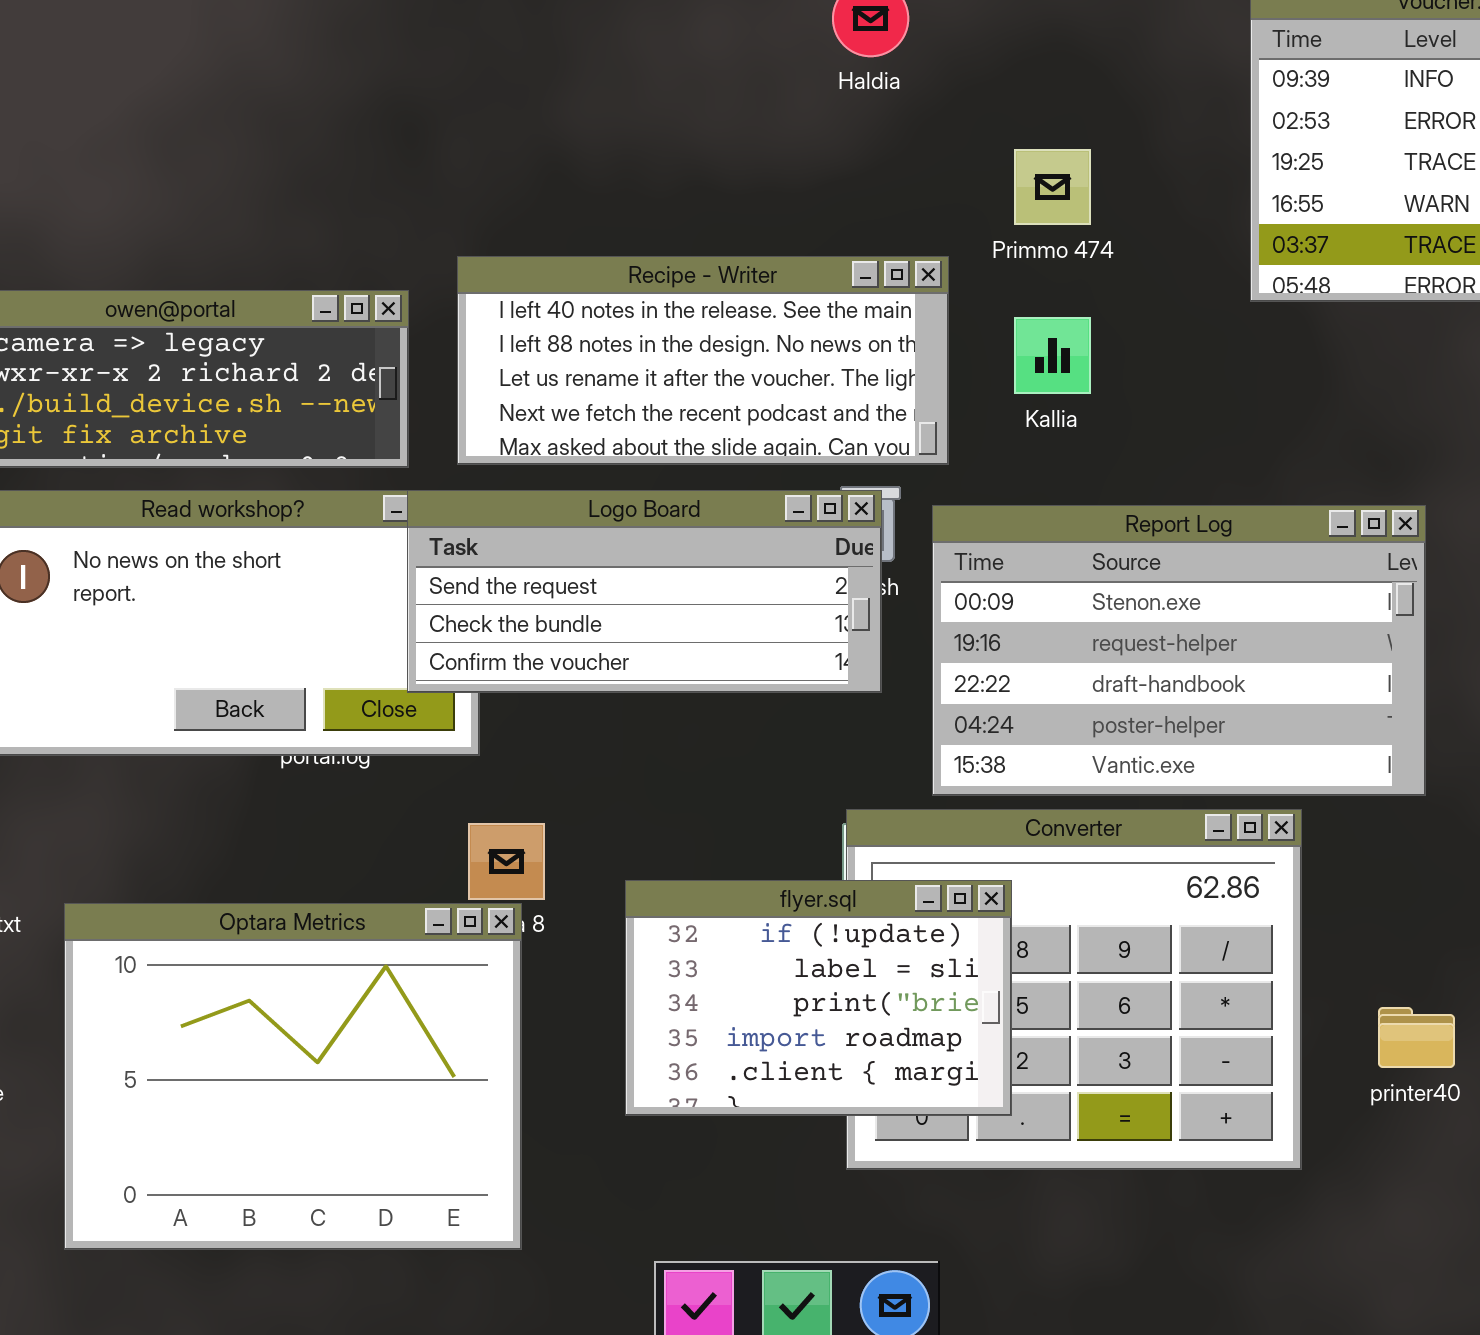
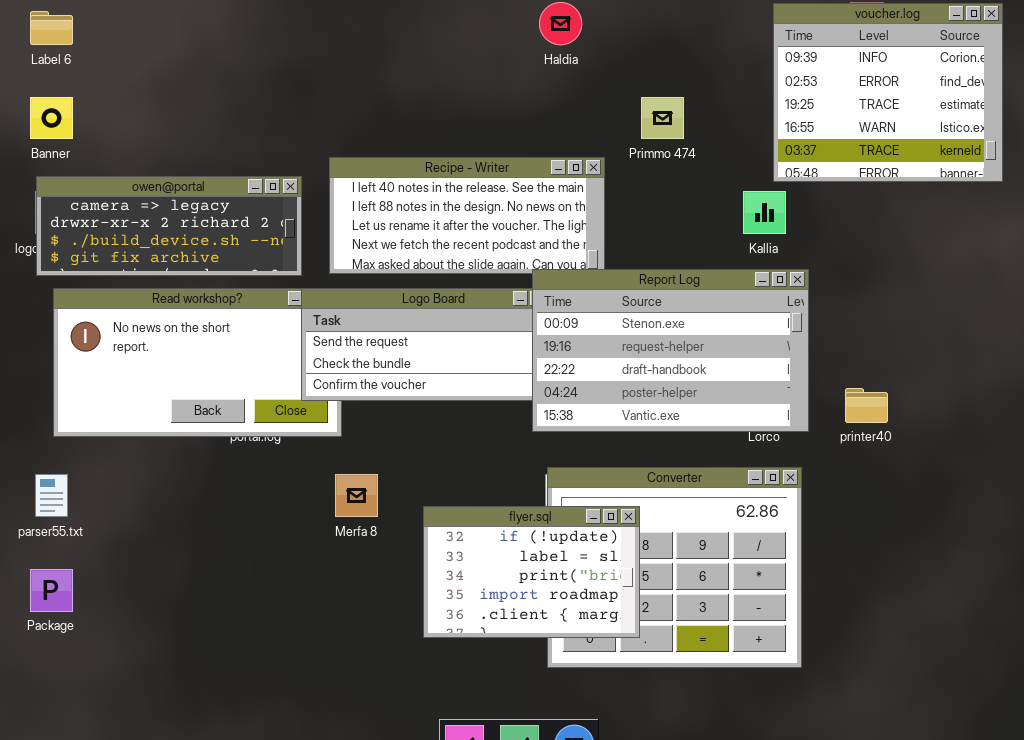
Kallia: [1014,317,1091,394] -> [743,191,786,234], moved
Report Log: [932,505,1426,796] -> [532,269,809,432], moved
Optara Metrics: [64,903,522,1250] -> none, closed
printer40: [1378,1007,1455,1068] -> [845,388,888,423], moved

